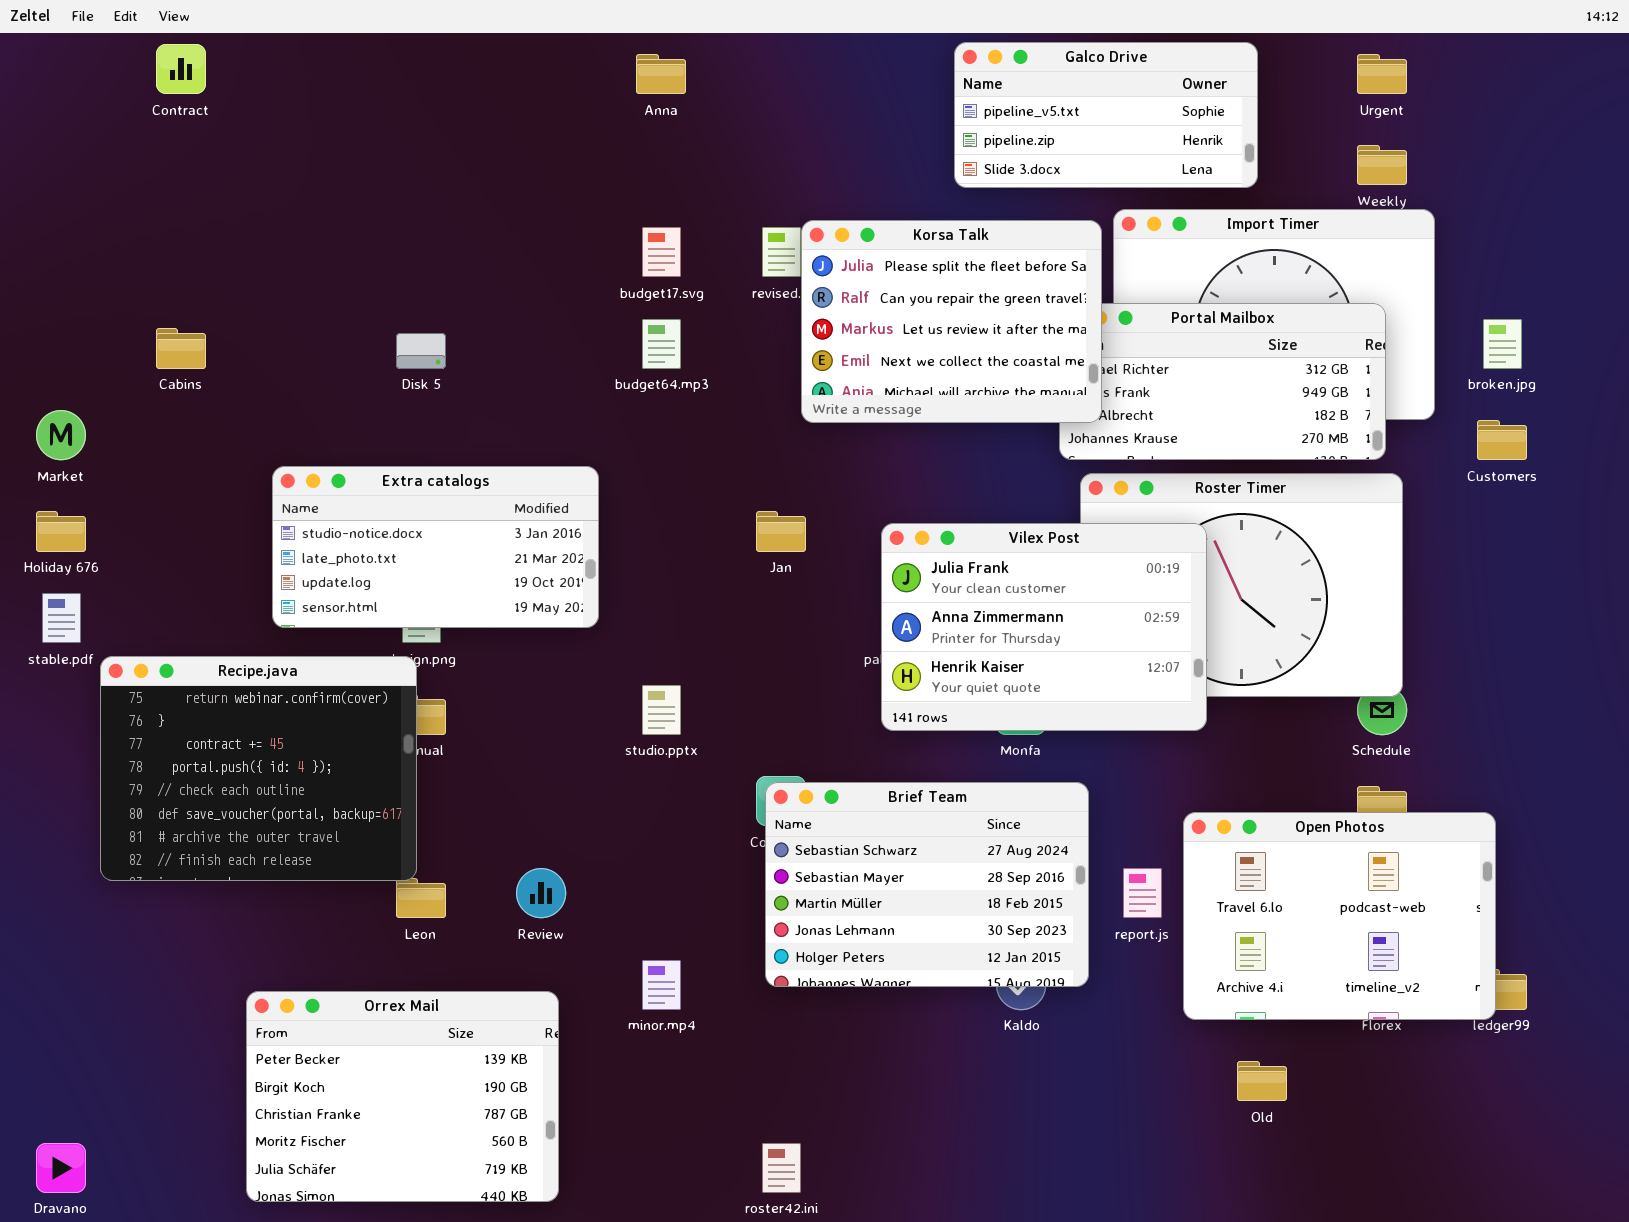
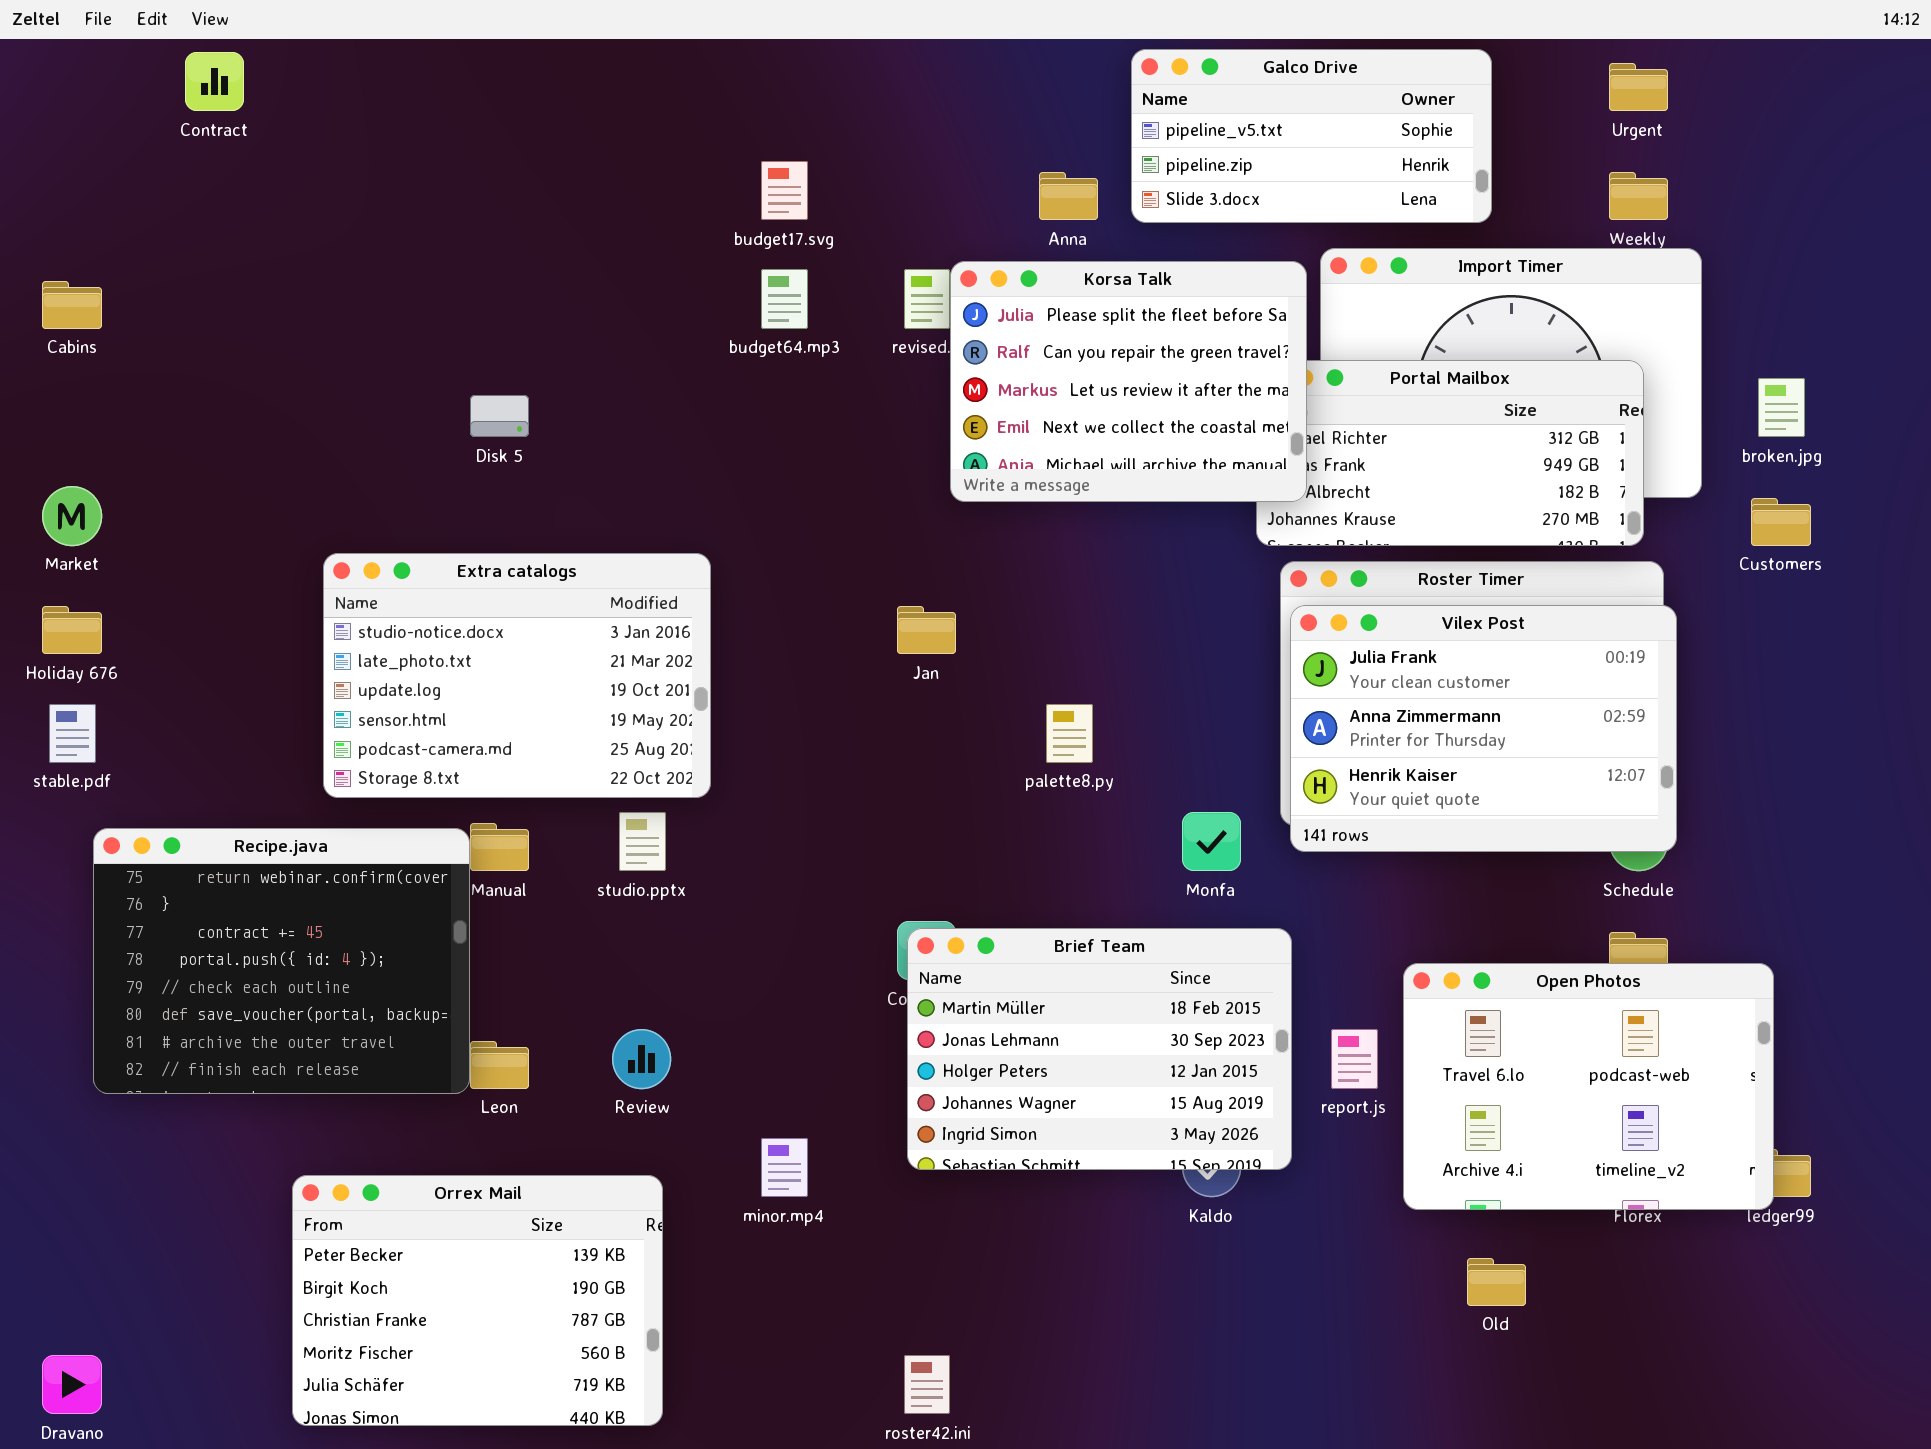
Anna: [636,54,686,94] -> [1039,172,1098,220], moved
budget17.svg: [642,227,681,277] -> [761,161,808,220], moved
budget64.mp3: [642,319,681,369] -> [761,269,808,329], moved
Cabins: [156,328,206,369] -> [42,281,102,329], moved
Extra catalogs: [272,466,599,628] -> [323,553,711,798], resized
Vilex Post: [881,523,1207,731] -> [1290,605,1677,852], moved
Recipe.java: [100,656,417,881] -> [93,828,470,1094], moved
studio.pptx: [642,685,681,735] -> [619,812,666,871], moved
Brief Team: [765,782,1089,987] -> [907,928,1292,1170], scrolled down 2 rows

